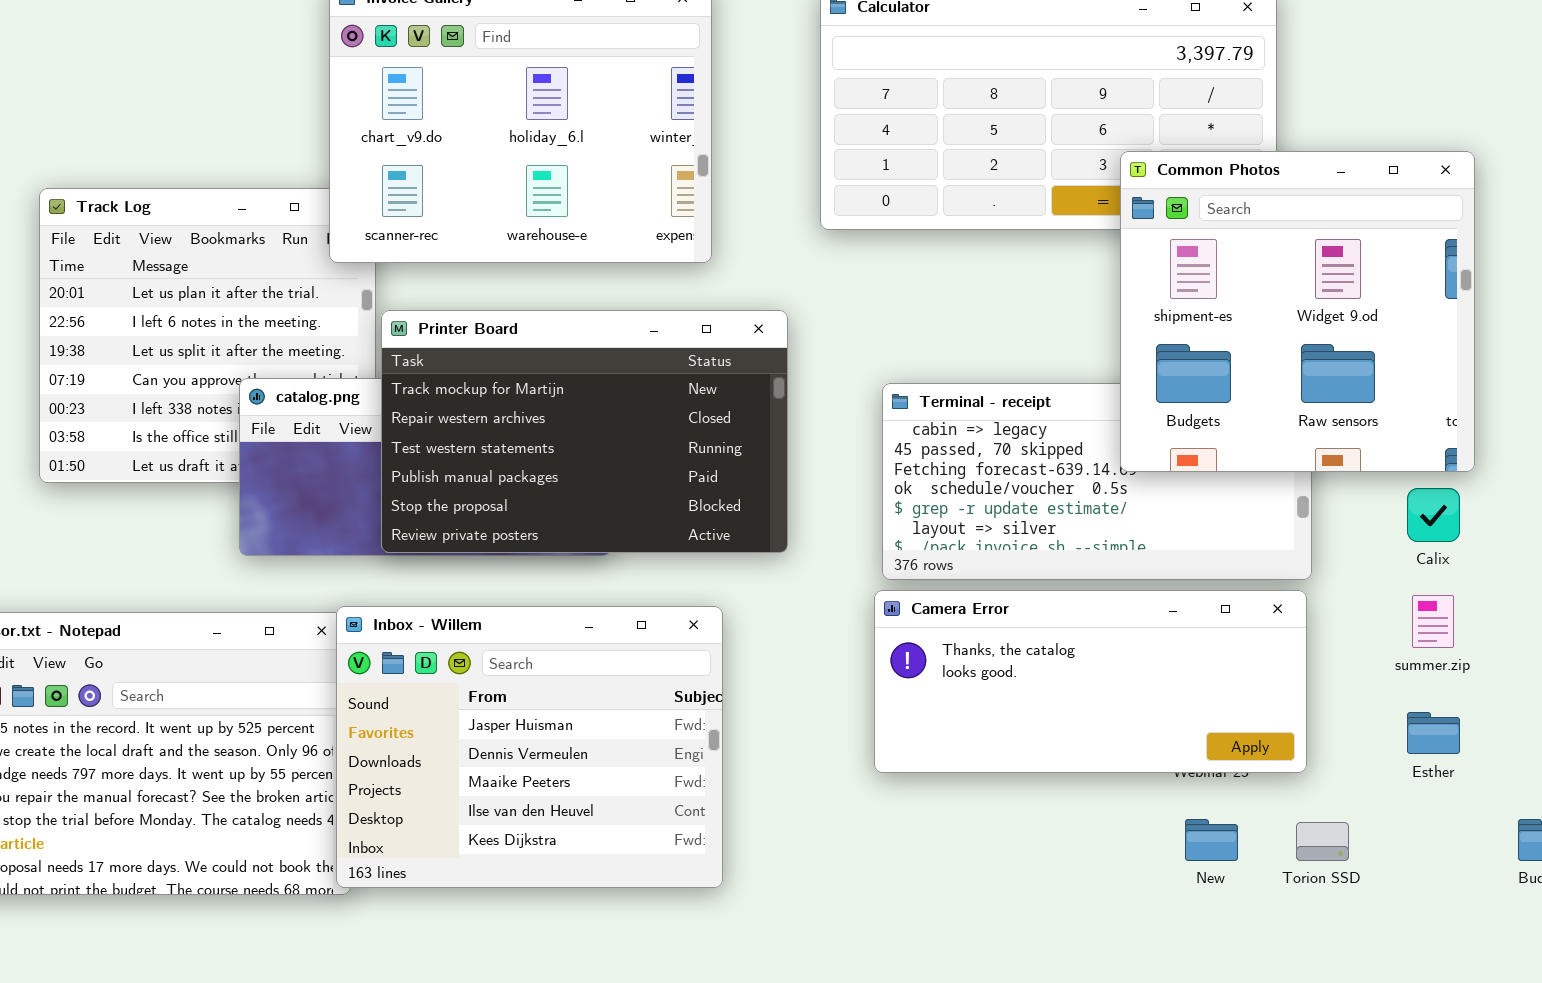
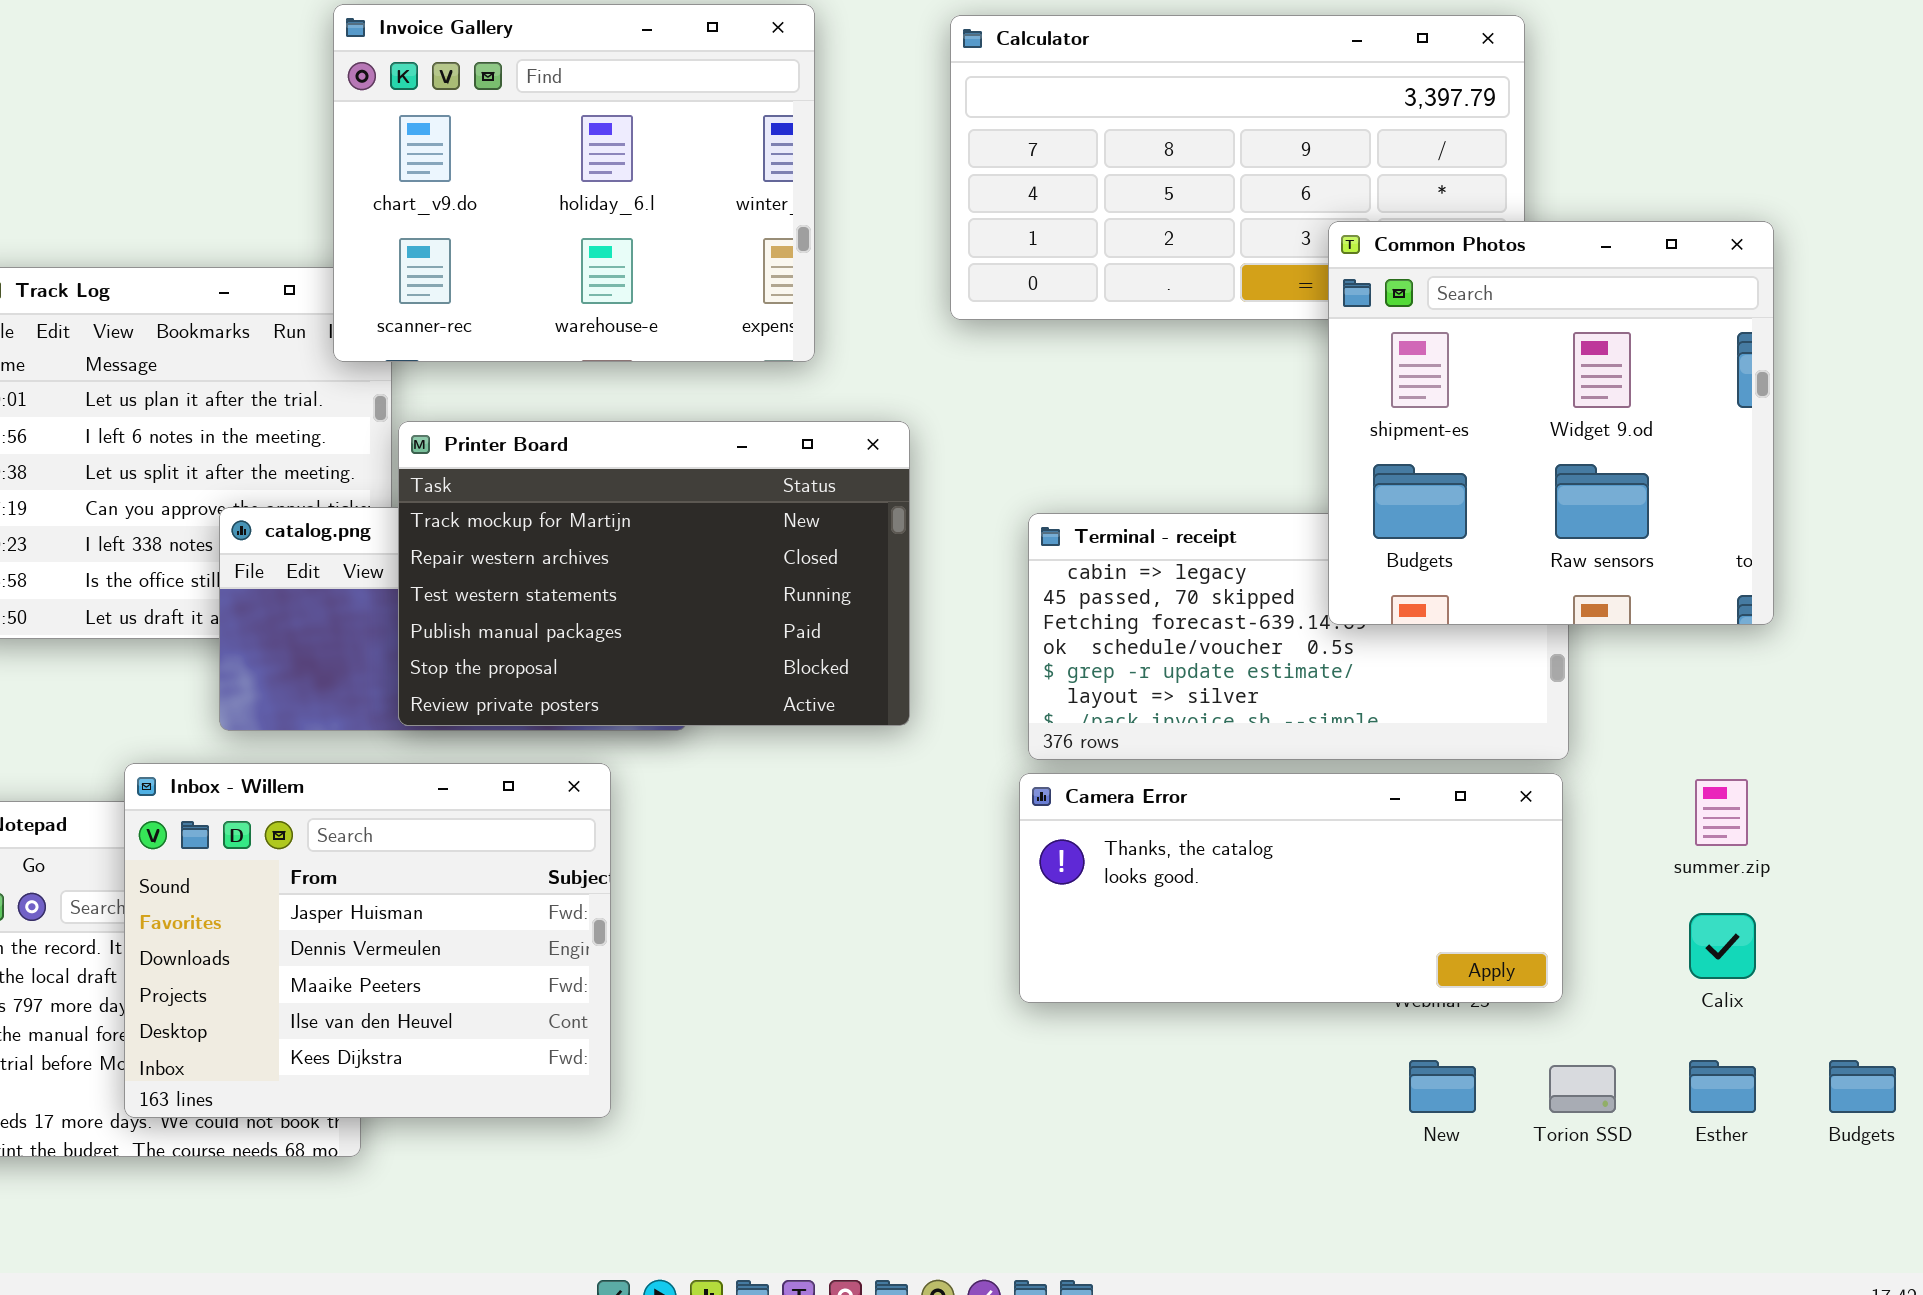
Calix: [1407,488,1460,542] -> [1689,913,1756,979], moved
Inbox - Willem: [336,606,723,888] -> [124,763,611,1118], moved
Esther: [1407,712,1460,754] -> [1689,1060,1756,1113], moved

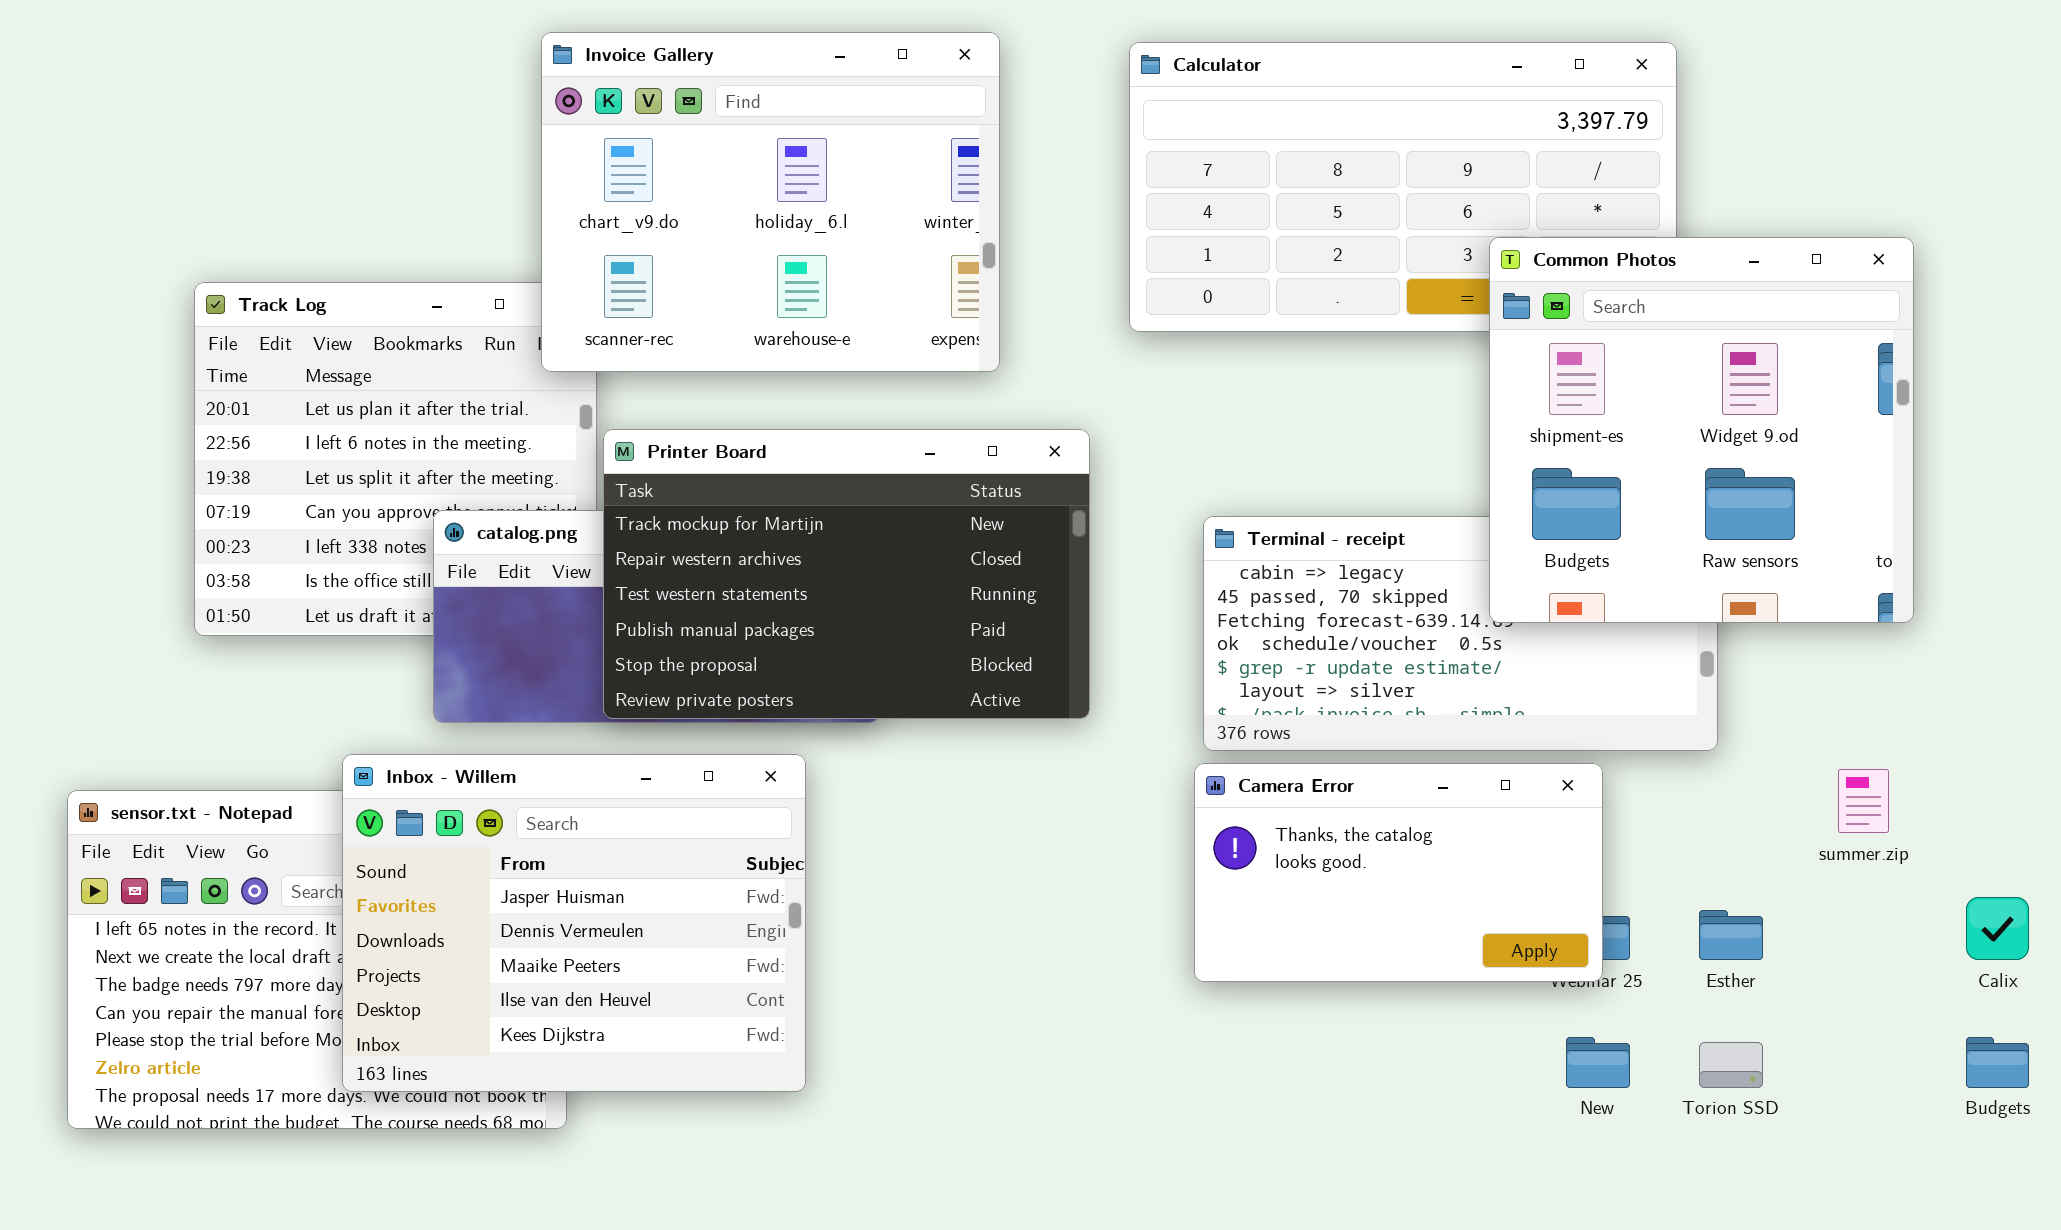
Camera Error: [1019,773,1563,1003] -> [1194,763,1603,982], resized
Calix: [1689,913,1756,979] -> [1966,897,2029,960], moved
Esther: [1689,1060,1756,1113] -> [1699,910,1763,960], moved

